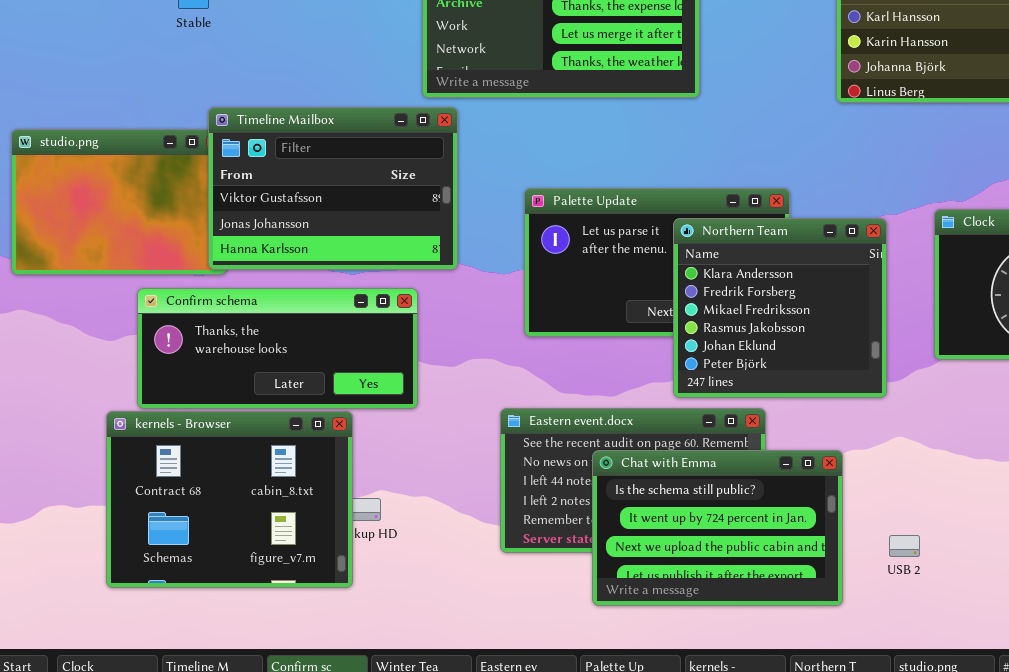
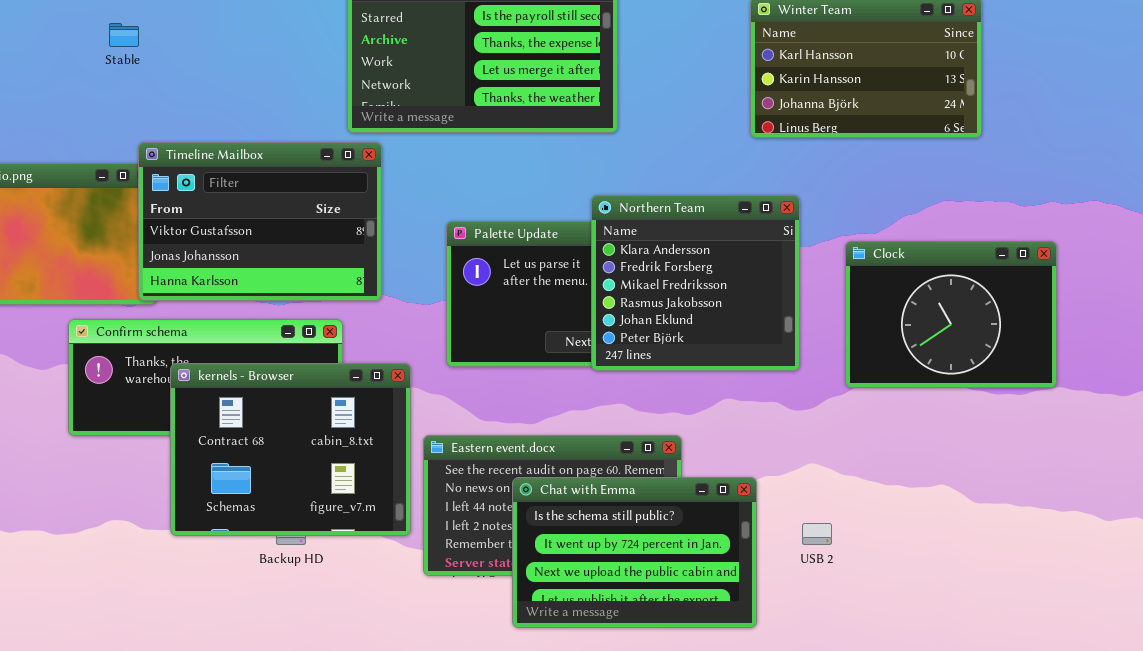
Northern Team: [673,218,887,398] -> [591,195,800,371], moved
kernels - Browser: [106,411,353,588] -> [170,363,411,536], moved
USB 2: [889,535,920,557] -> [802,523,832,545], moved

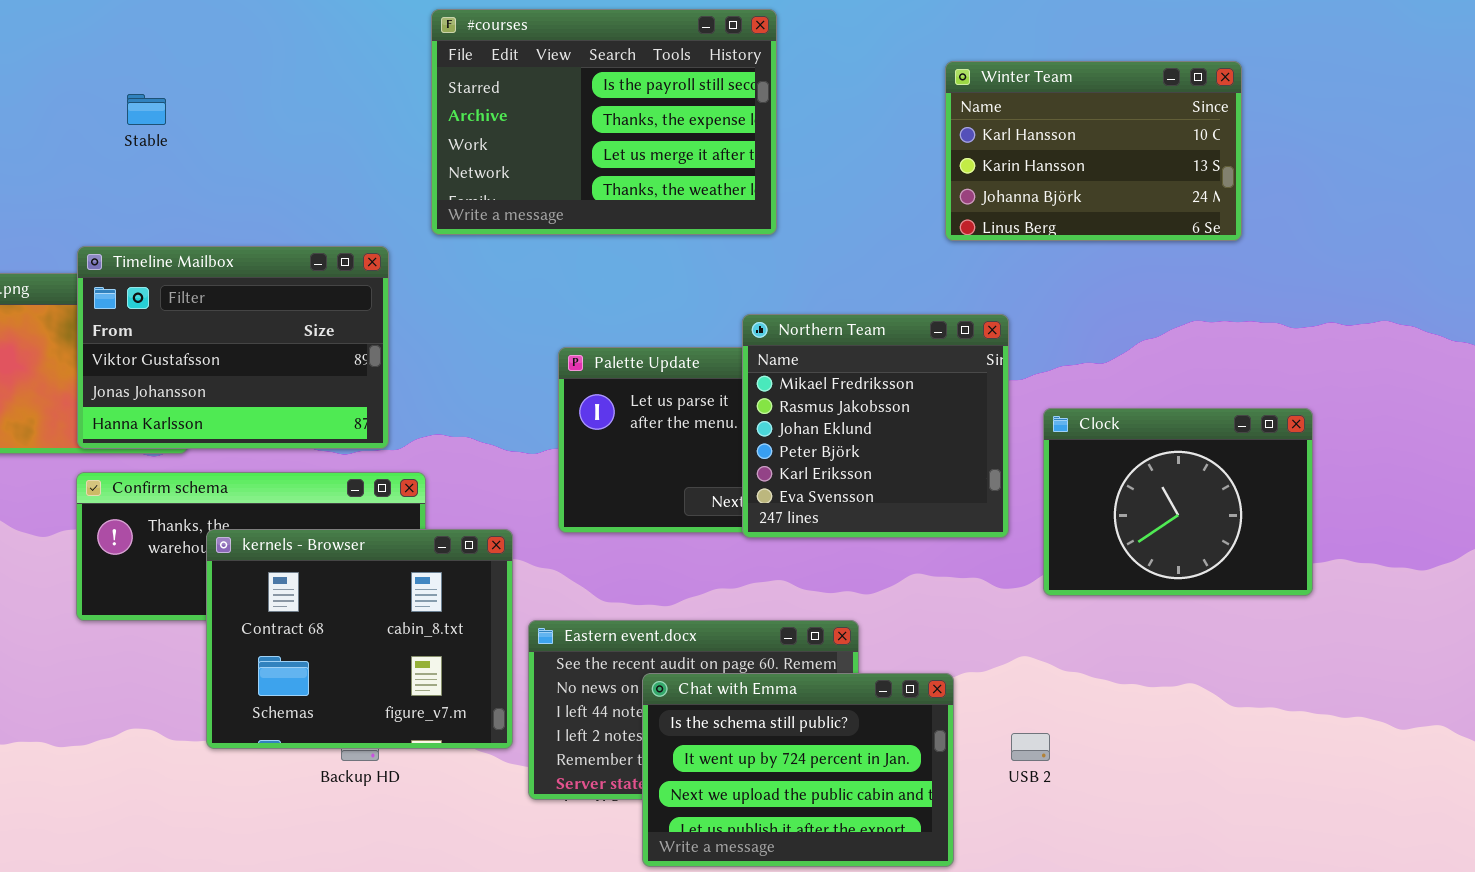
Timeline Mailbox: [138,142,382,301] -> [77,246,389,449], moved
Northern Team: [591,195,800,371] -> [742,314,1009,538], scrolled down 2 rows
Clock: [845,241,1057,388] -> [1043,408,1313,596], moved

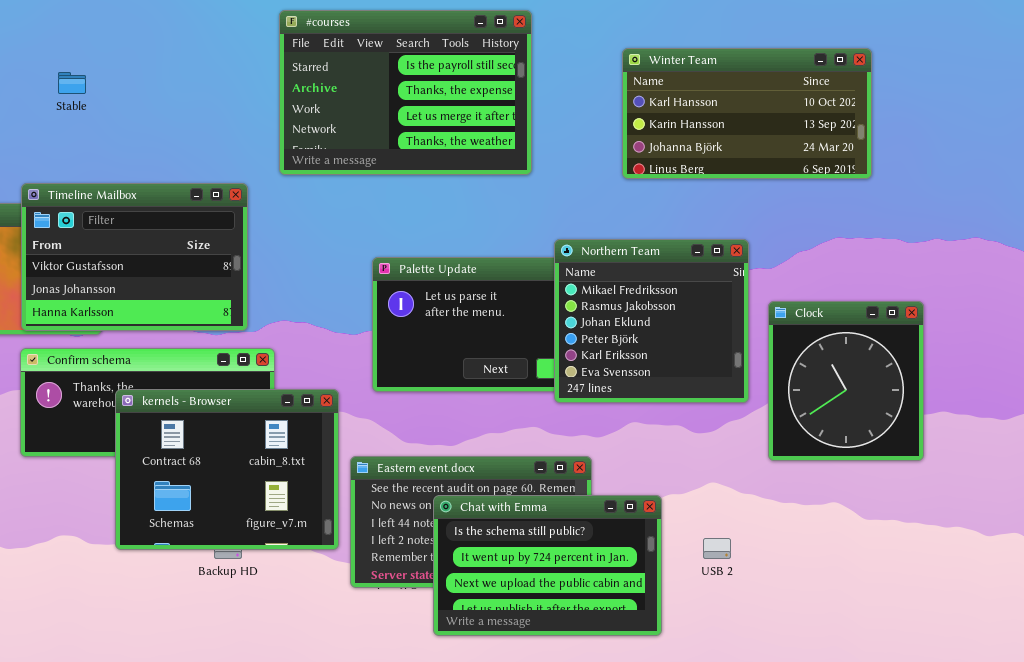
Winter Team: [945,61,1242,241] -> [622,48,872,179], resized
Northern Team: [742,314,1009,538] -> [554,239,749,403], moved
Clock: [1043,408,1313,596] -> [768,301,924,461], resized

